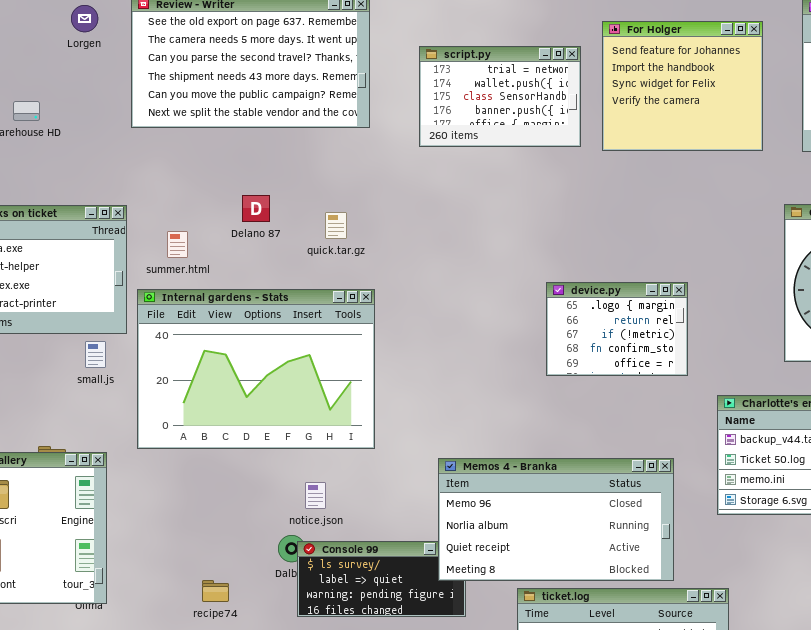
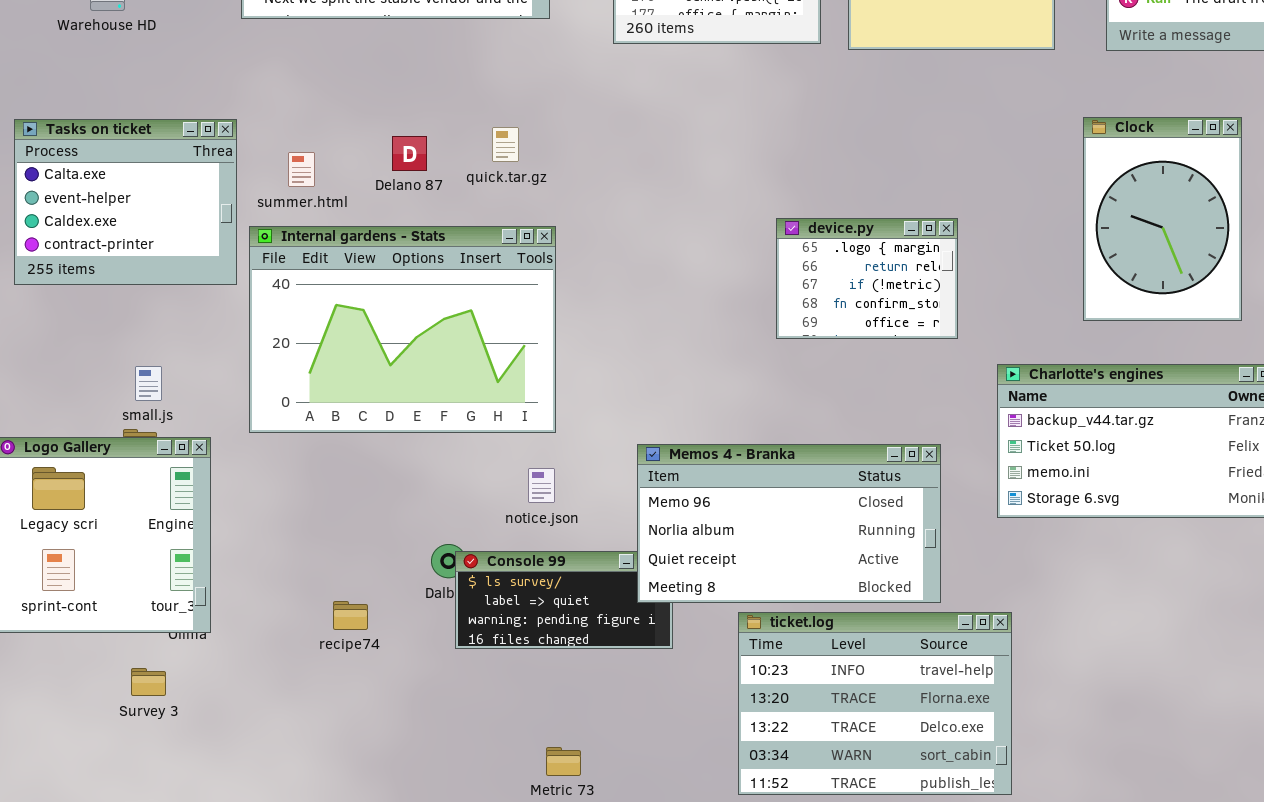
Delano 87: [242,195,270,222] -> [392,136,427,171], moved
small.js: [85,341,106,368] -> [135,366,162,401], moved
notice.json: [305,482,326,509] -> [528,468,555,503], moved

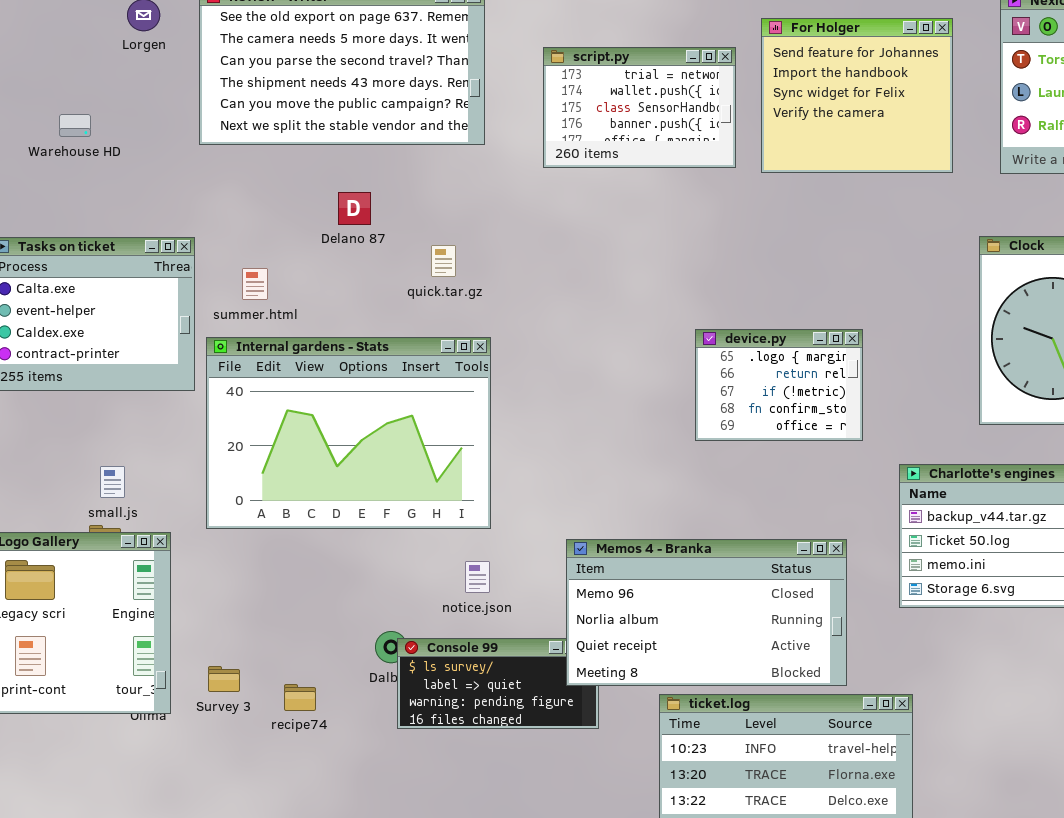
Delano 87: [392,136,427,171] -> [338,192,371,225], moved
Survey 3: [131,668,166,696] -> [208,666,240,692], moved

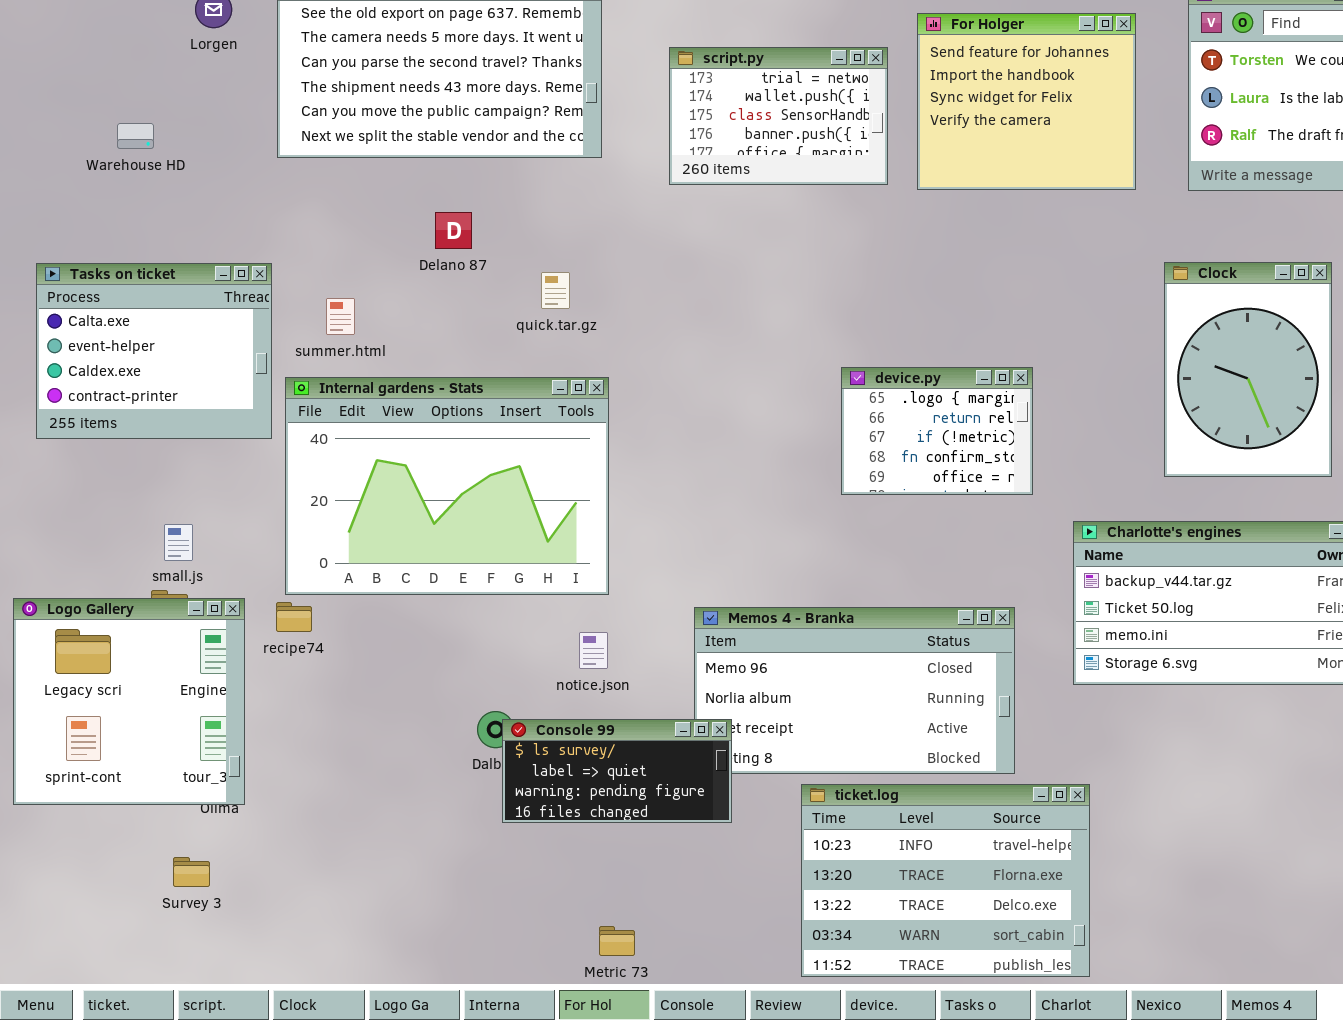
Console 99: [397,638,599,729] -> [502,719,732,823], raised
Survey 3: [208,666,240,692] -> [173,857,210,887], moved
recipe74: [284,684,316,711] -> [276,602,312,632], moved

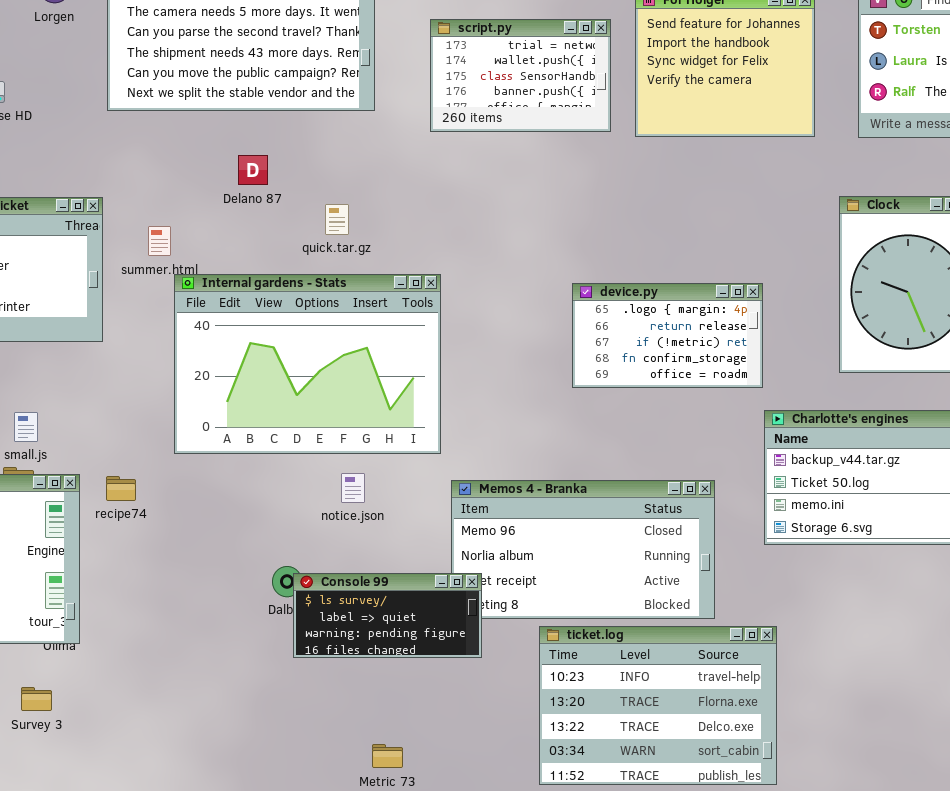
device.py: [841,367,1033,495] -> [572,283,763,388], resized
Internal gardens - Stats: [285,377,609,595] -> [174,274,441,454], moved
notice.json: [579,632,608,669] -> [341,473,365,503], moved

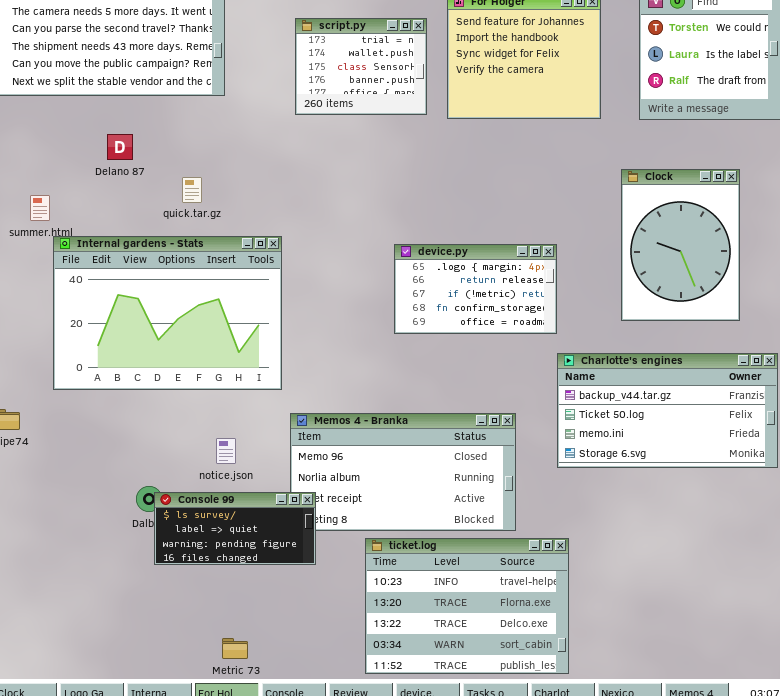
script.py: [430,19,611,132] -> [295,18,427,115], resized
notice.json: [341,473,365,503] -> [216,438,236,464], moved

